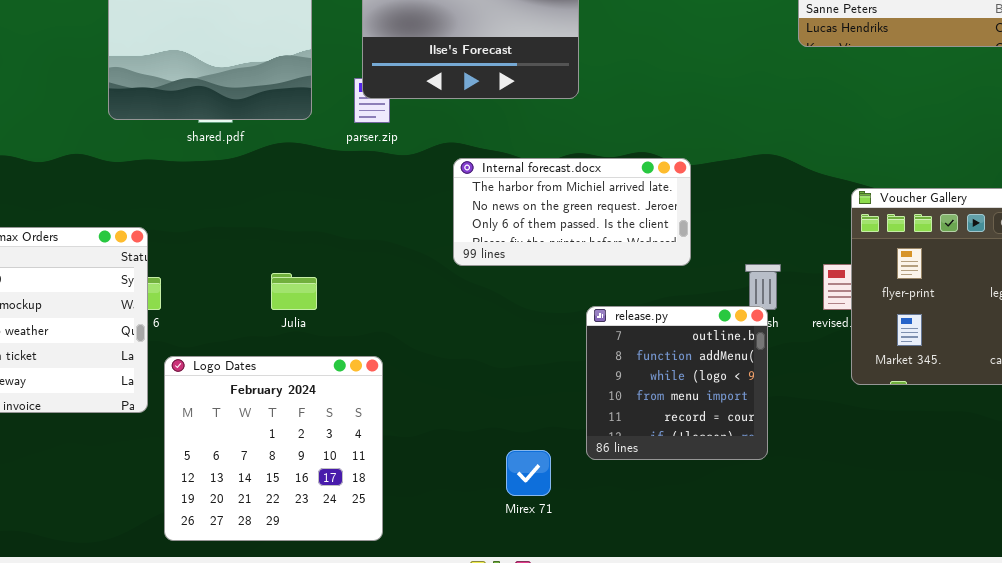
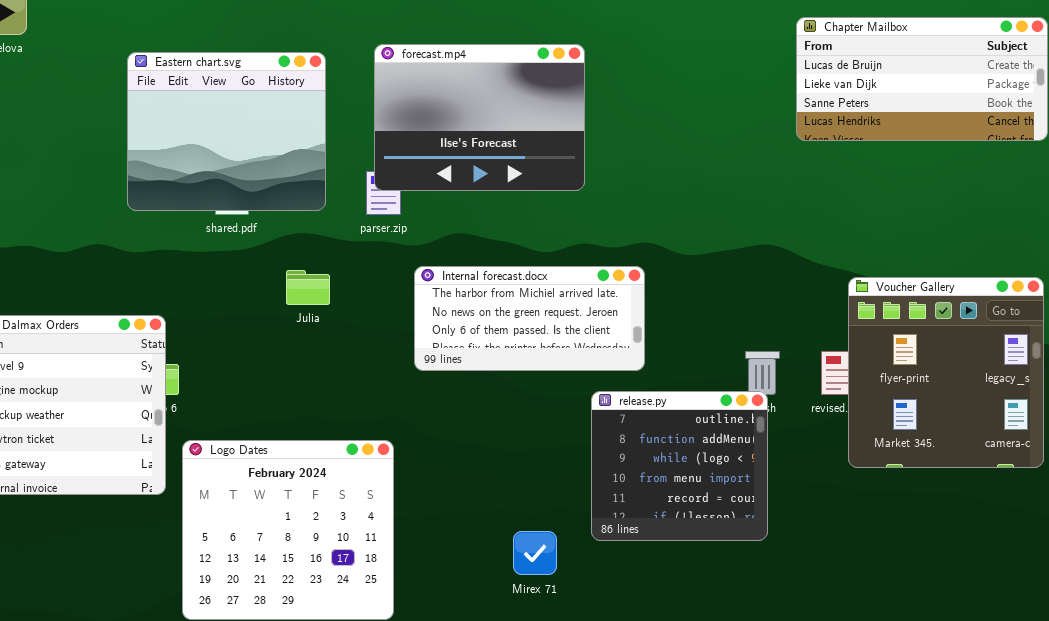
Internal forecast.docx: [453,158,691,266] -> [414,266,645,371], moved
Julia: [271,273,317,310] -> [286,270,330,305], moved

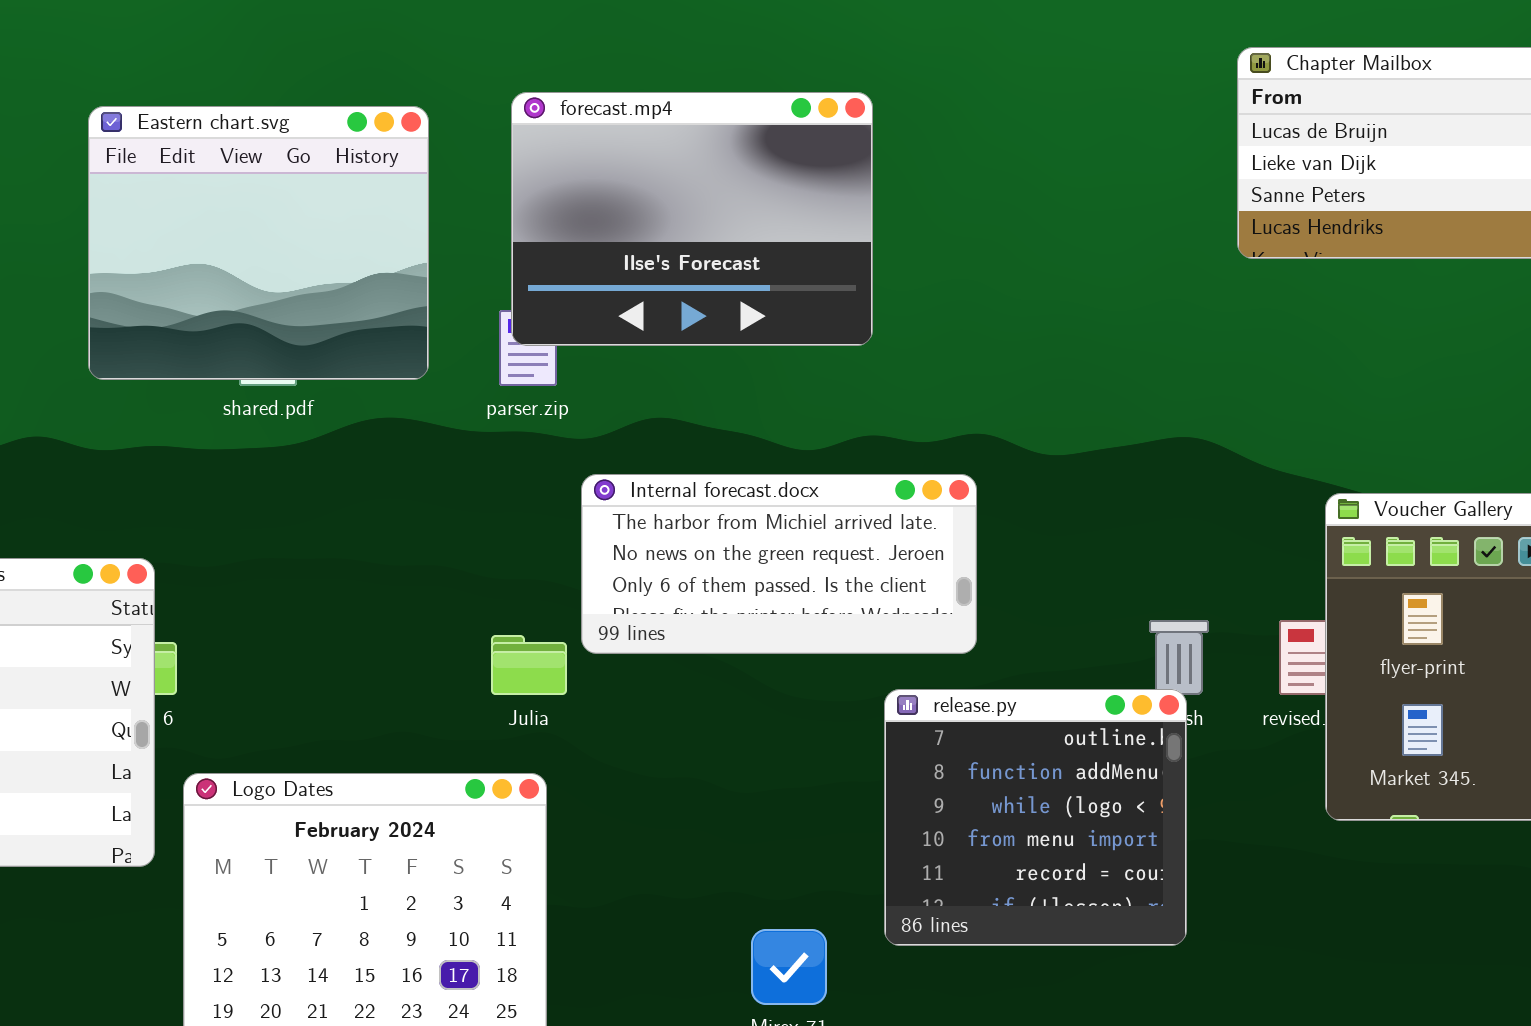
Julia: [286,270,330,305] -> [491,635,567,695], moved

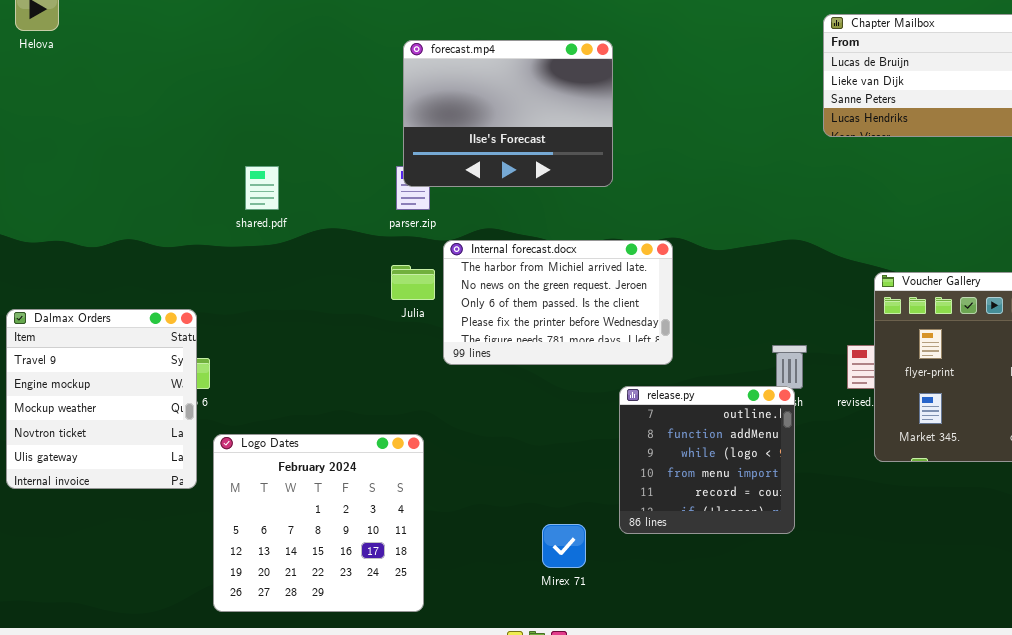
Eastern chart.svg: [88,106,429,380] -> none, closed
Internal forecast.docx: [581,474,977,654] -> [443,240,673,365], resized
Julia: [491,635,567,695] -> [391,265,435,300], moved

